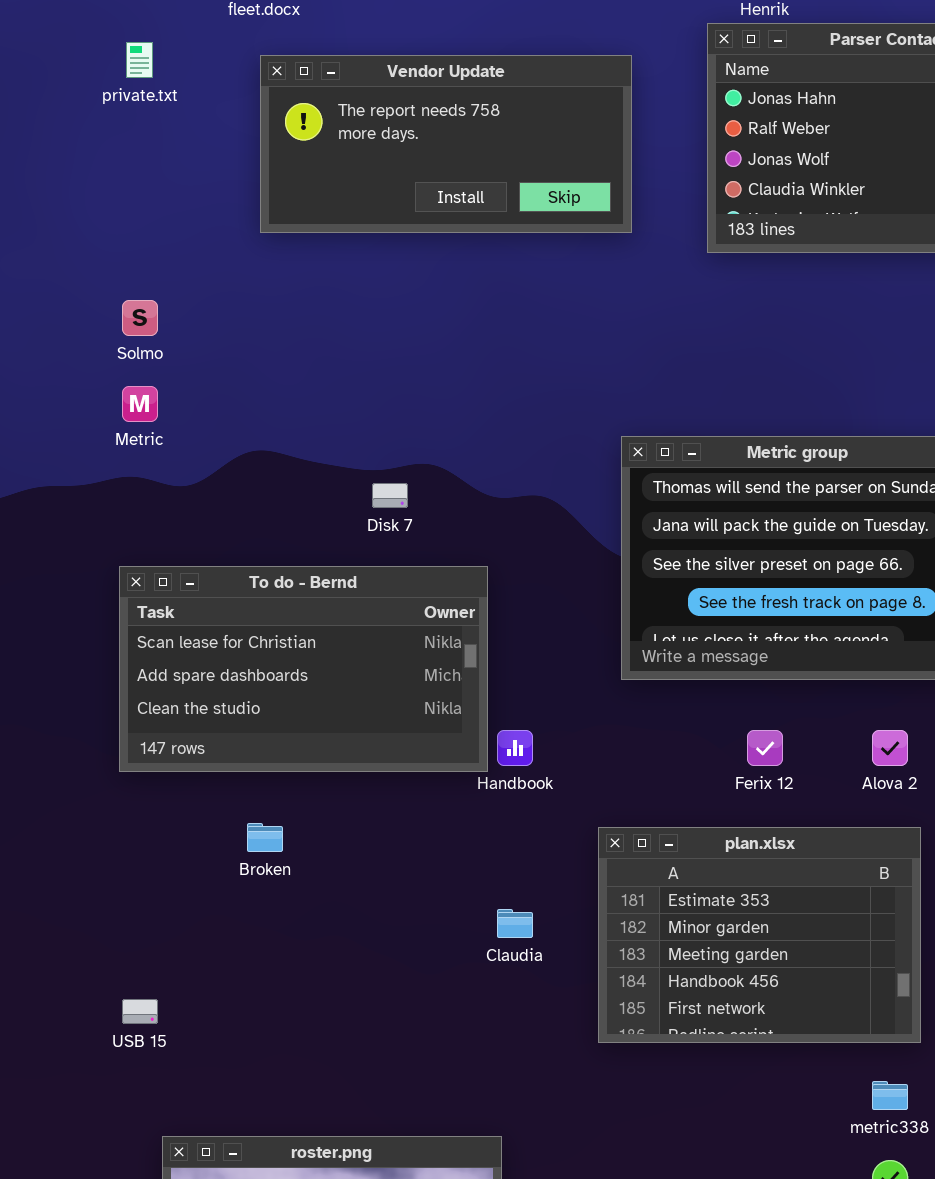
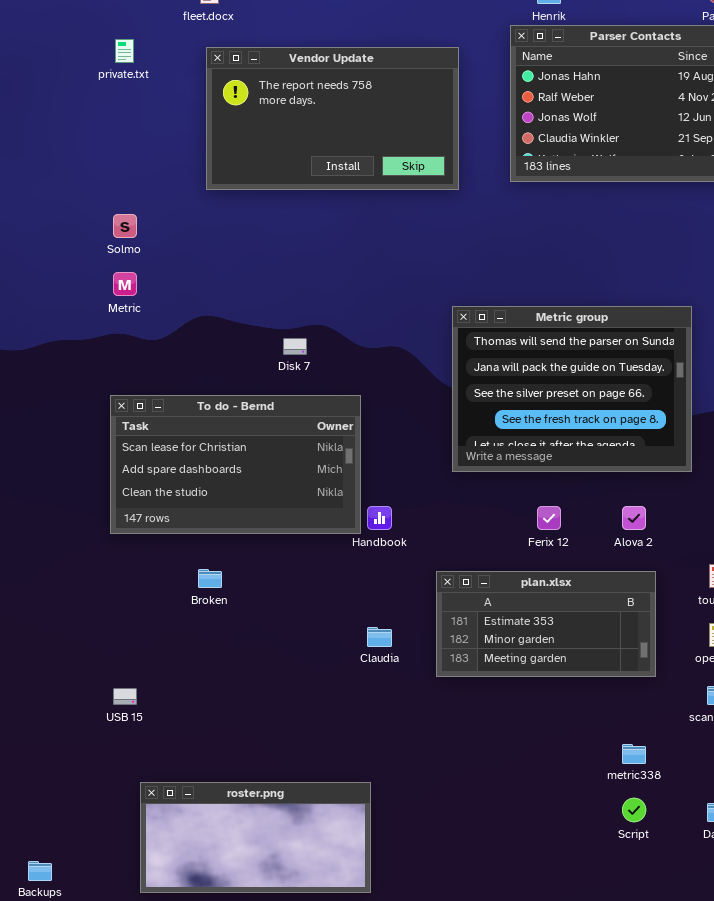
Vendor Update: [260,55,632,233] -> [206,47,459,190], resized
plan.xlsx: [598,827,921,1043] -> [436,571,656,677], resized

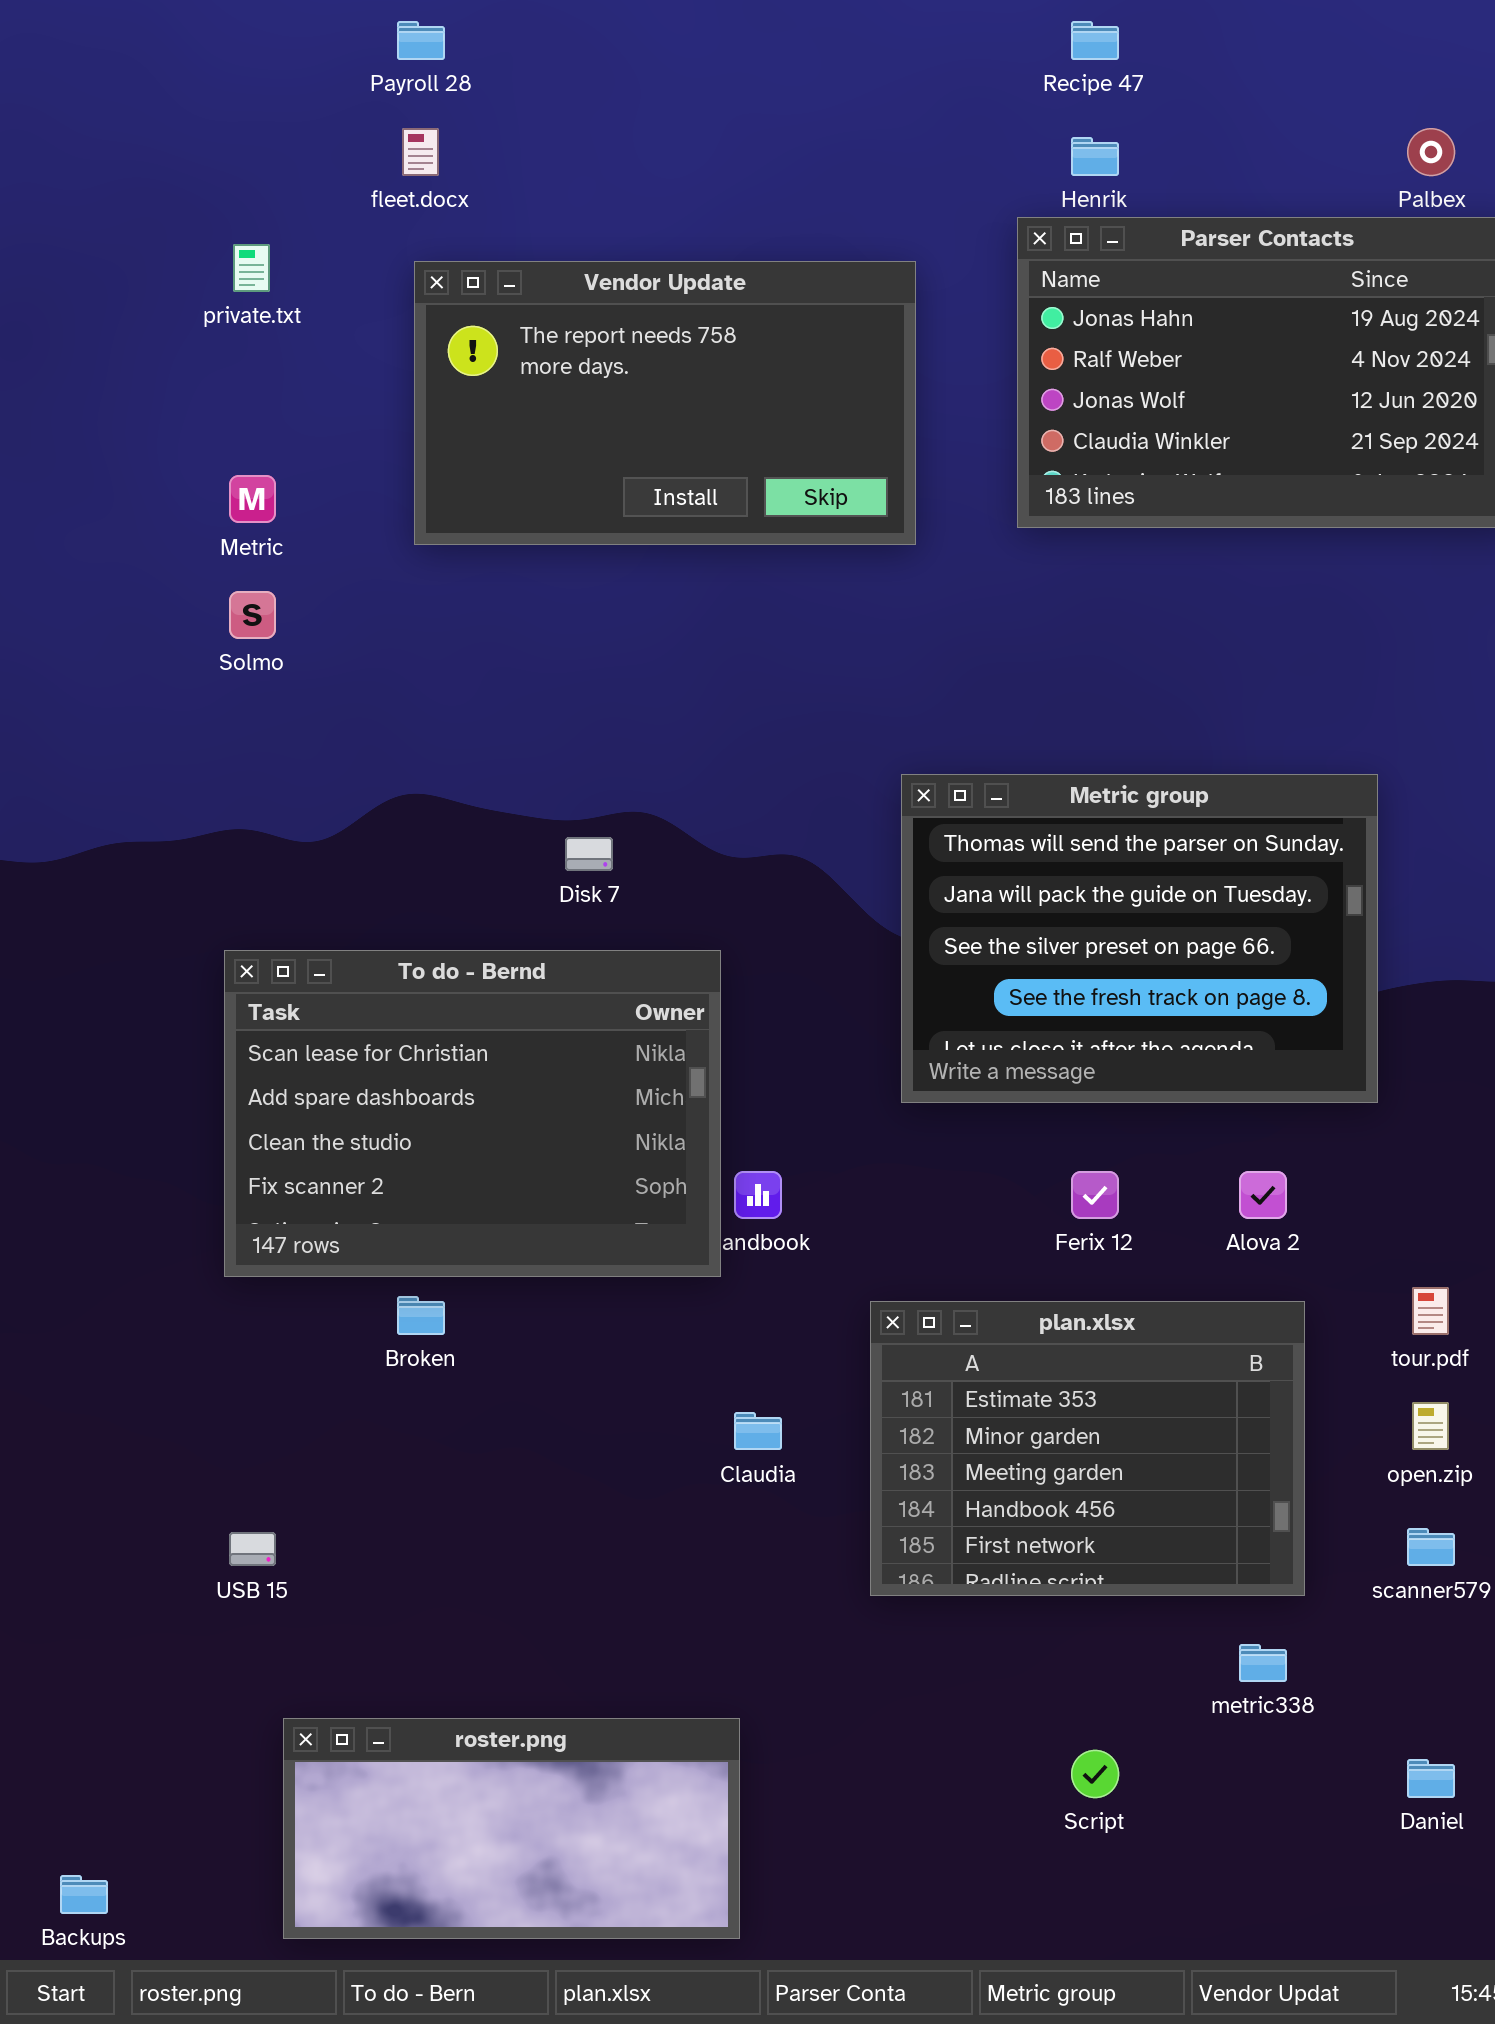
Metric: [113,272,137,296] -> [229,475,276,523], moved
To do - Bernd: [110,395,361,534] -> [224,950,721,1277], resized
plan.xlsx: [436,571,656,677] -> [870,1301,1305,1596], resized
Script: [622,798,646,822] -> [1071,1750,1119,1798], moved

